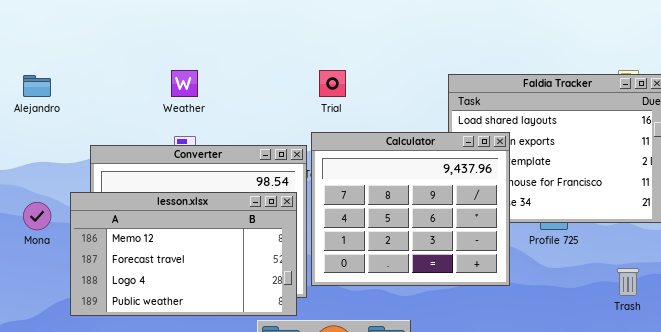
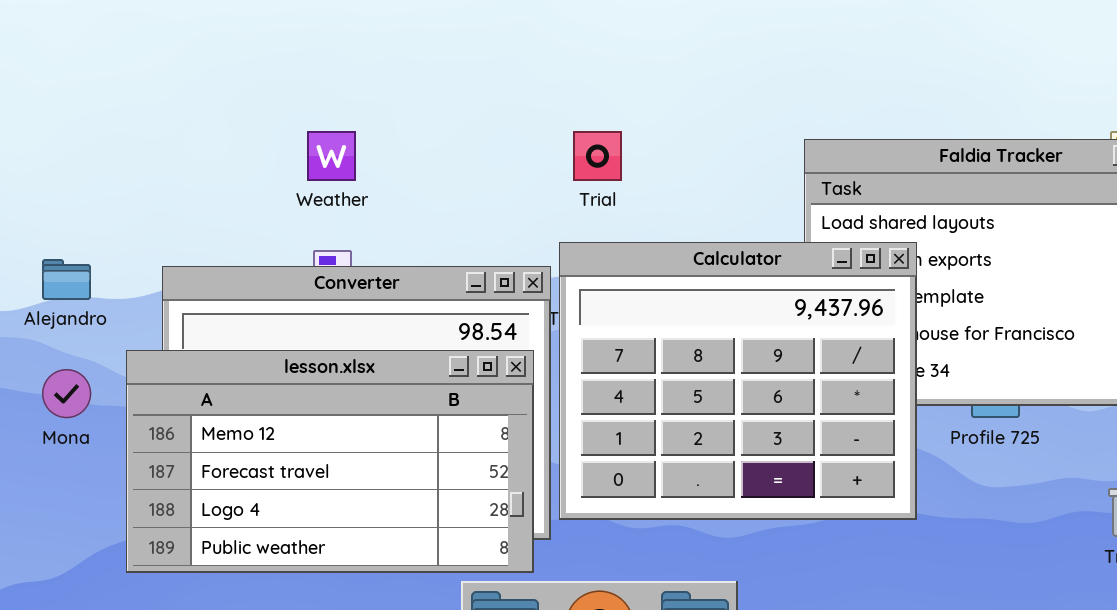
Alejandro: [23,75,51,97] -> [42,259,91,300], moved

